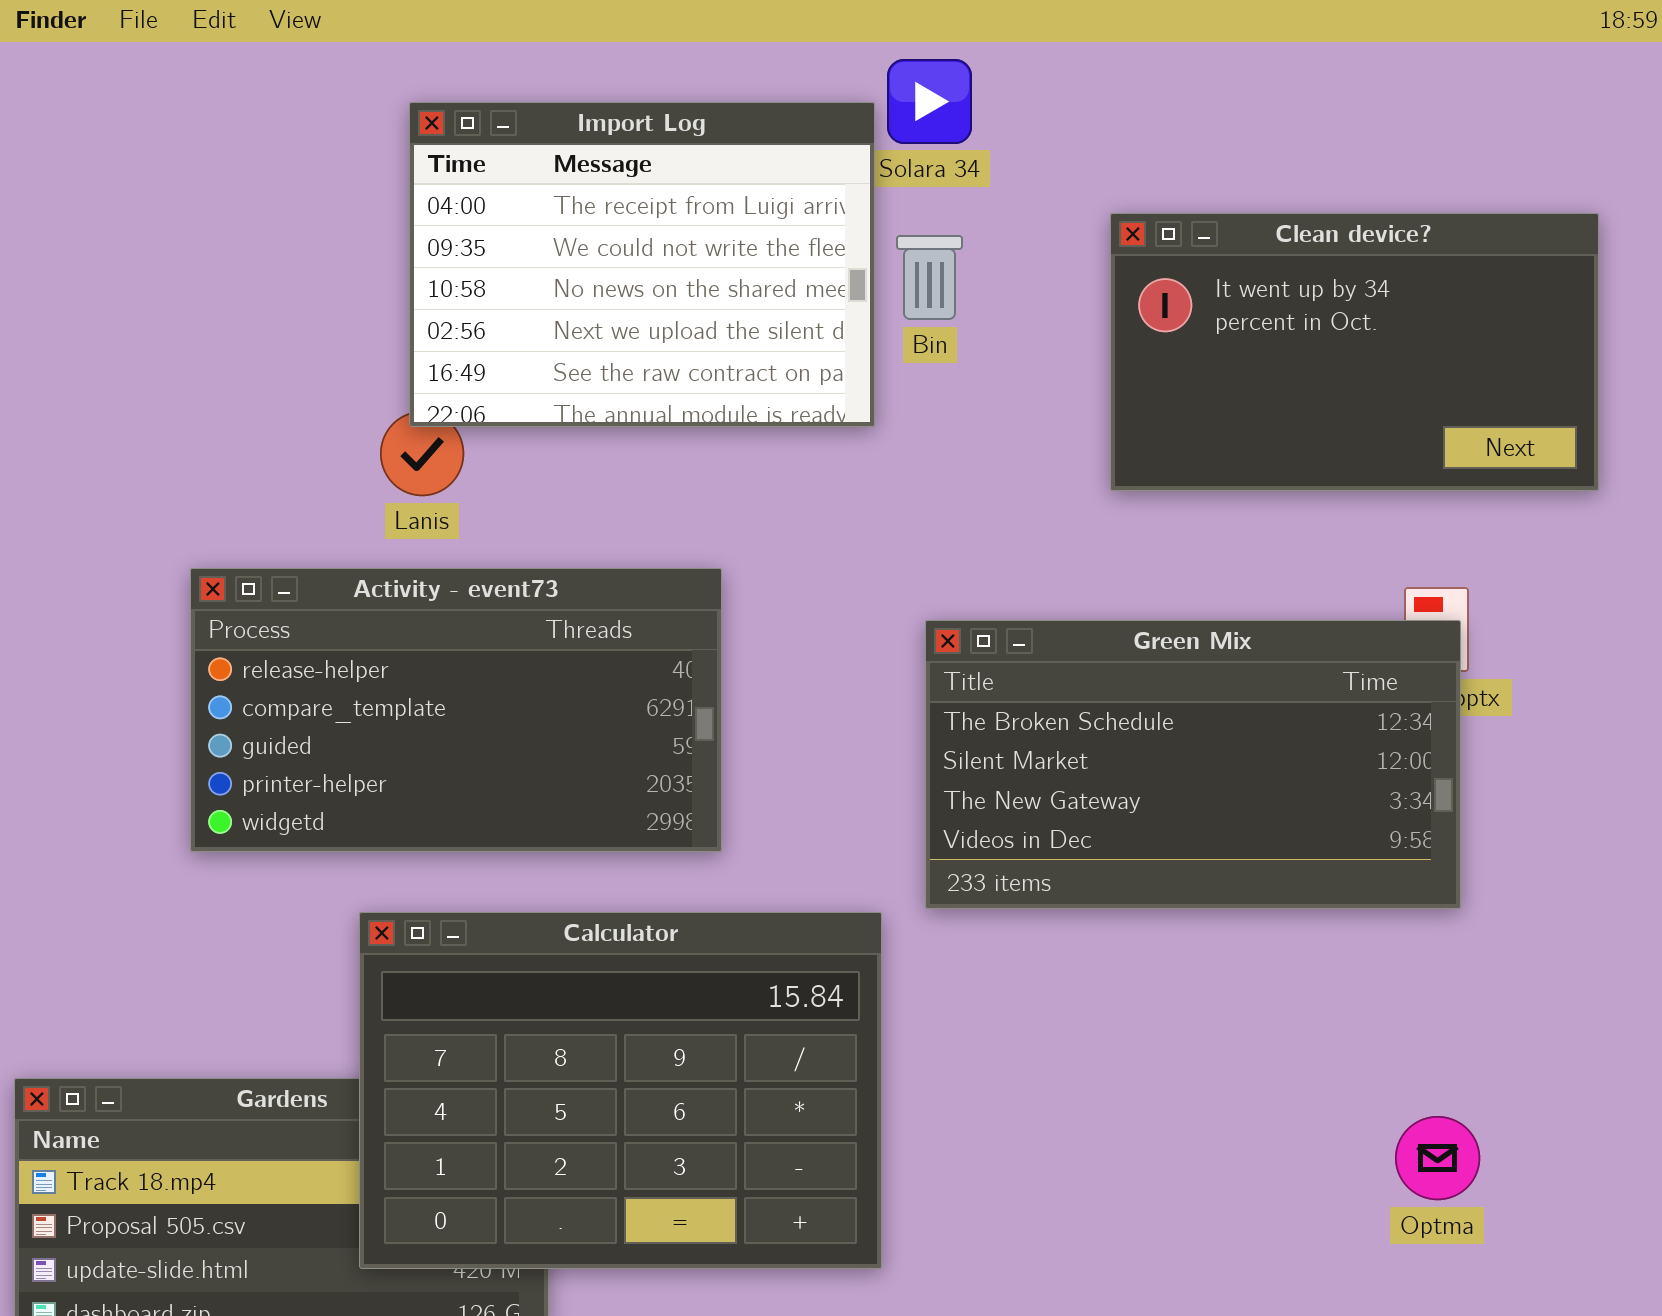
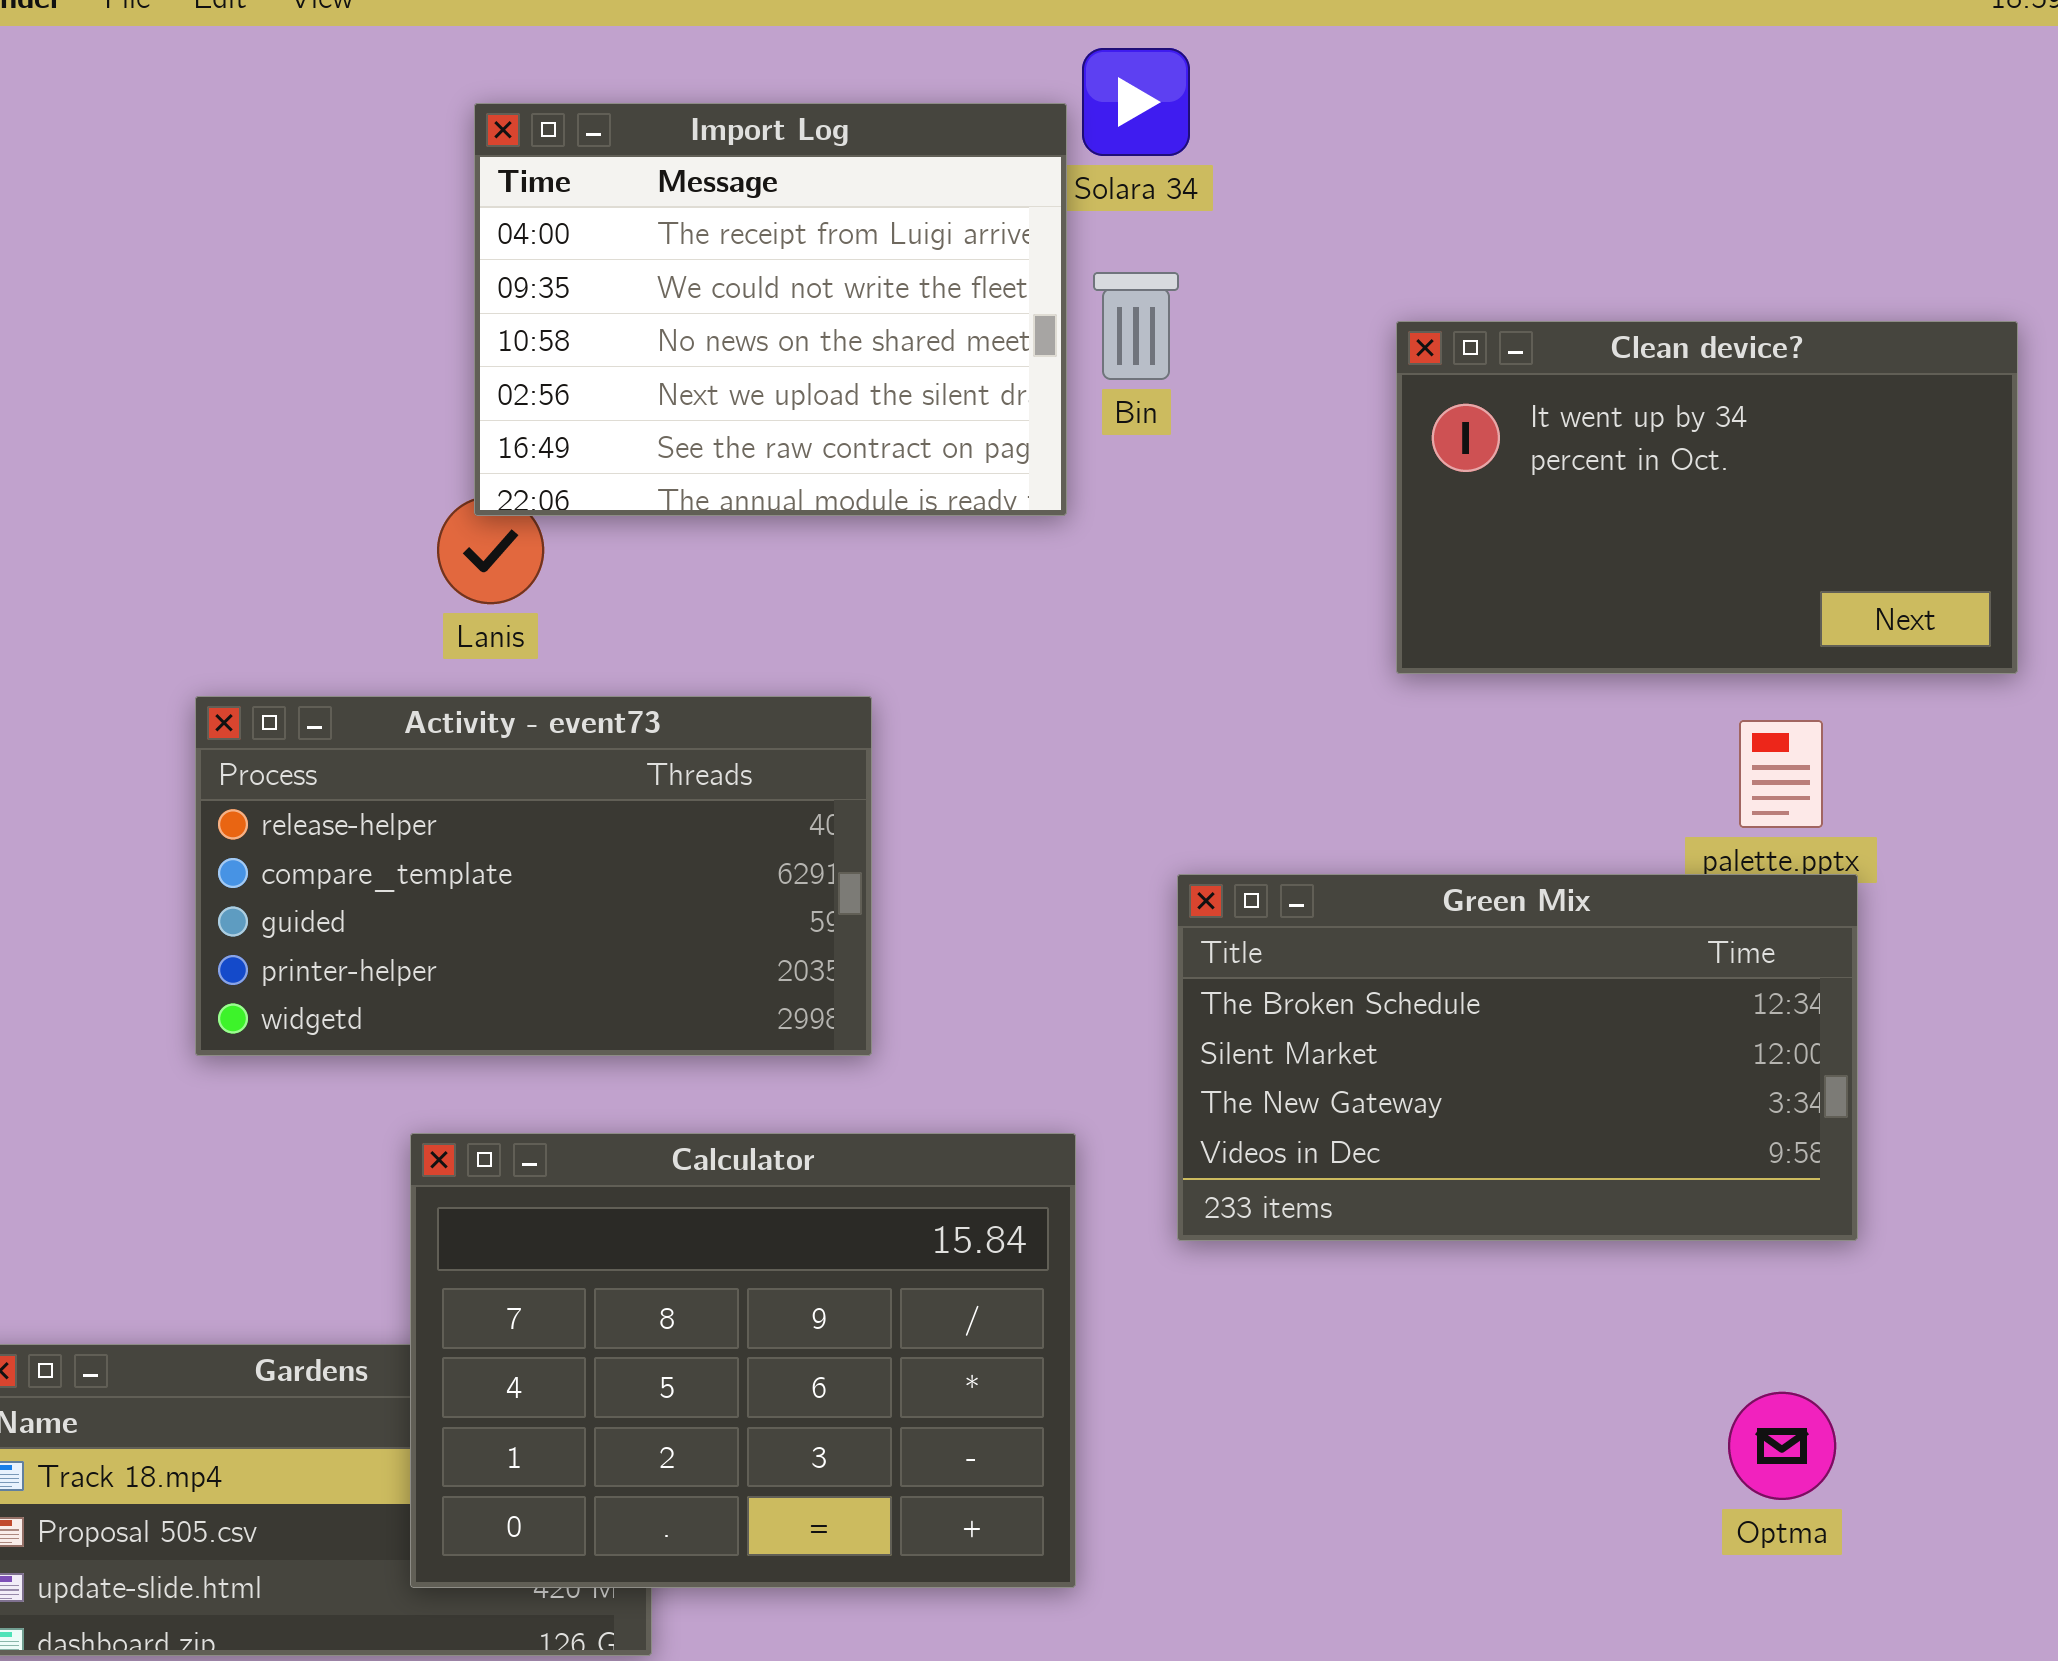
Clean device?: [1110,213,1599,491] -> [1396,321,2018,674], moved
Green Mix: [925,620,1461,909] -> [1177,874,1858,1241], moved

